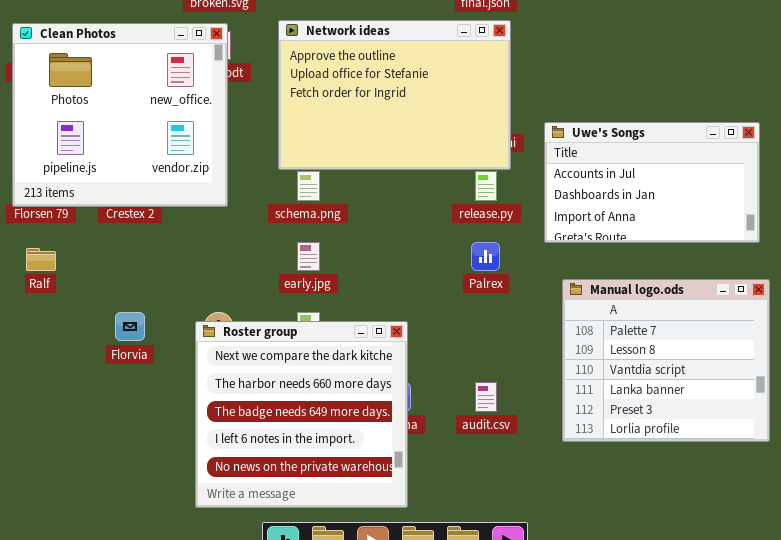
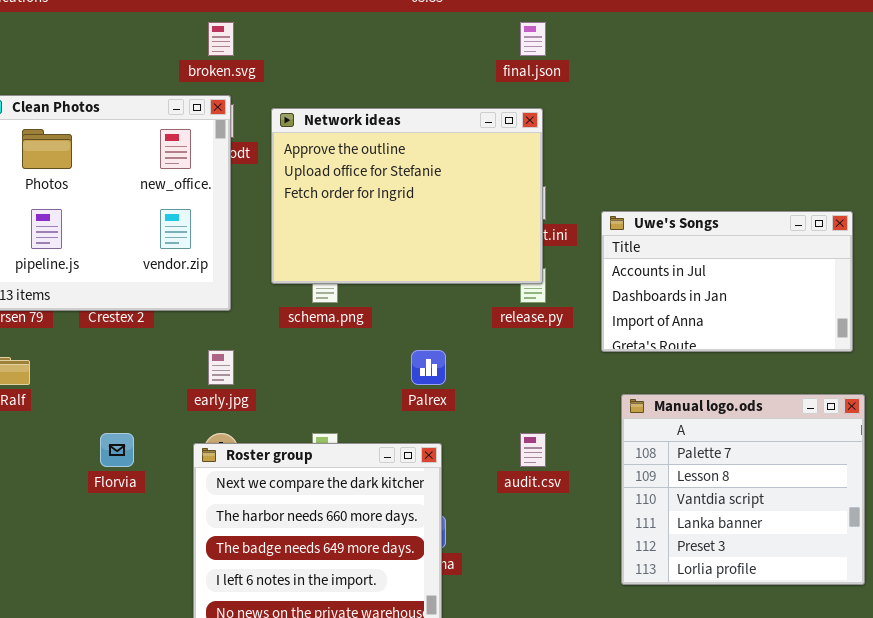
Network ideas: [278,20,511,170] -> [271,108,543,284], moved
early.jpg: [297,242,320,271] -> [208,350,234,385], moved
Palrex: [471,242,500,271] -> [411,350,446,385], moved
audit.csv: [475,382,497,412] -> [520,433,546,467], moved

